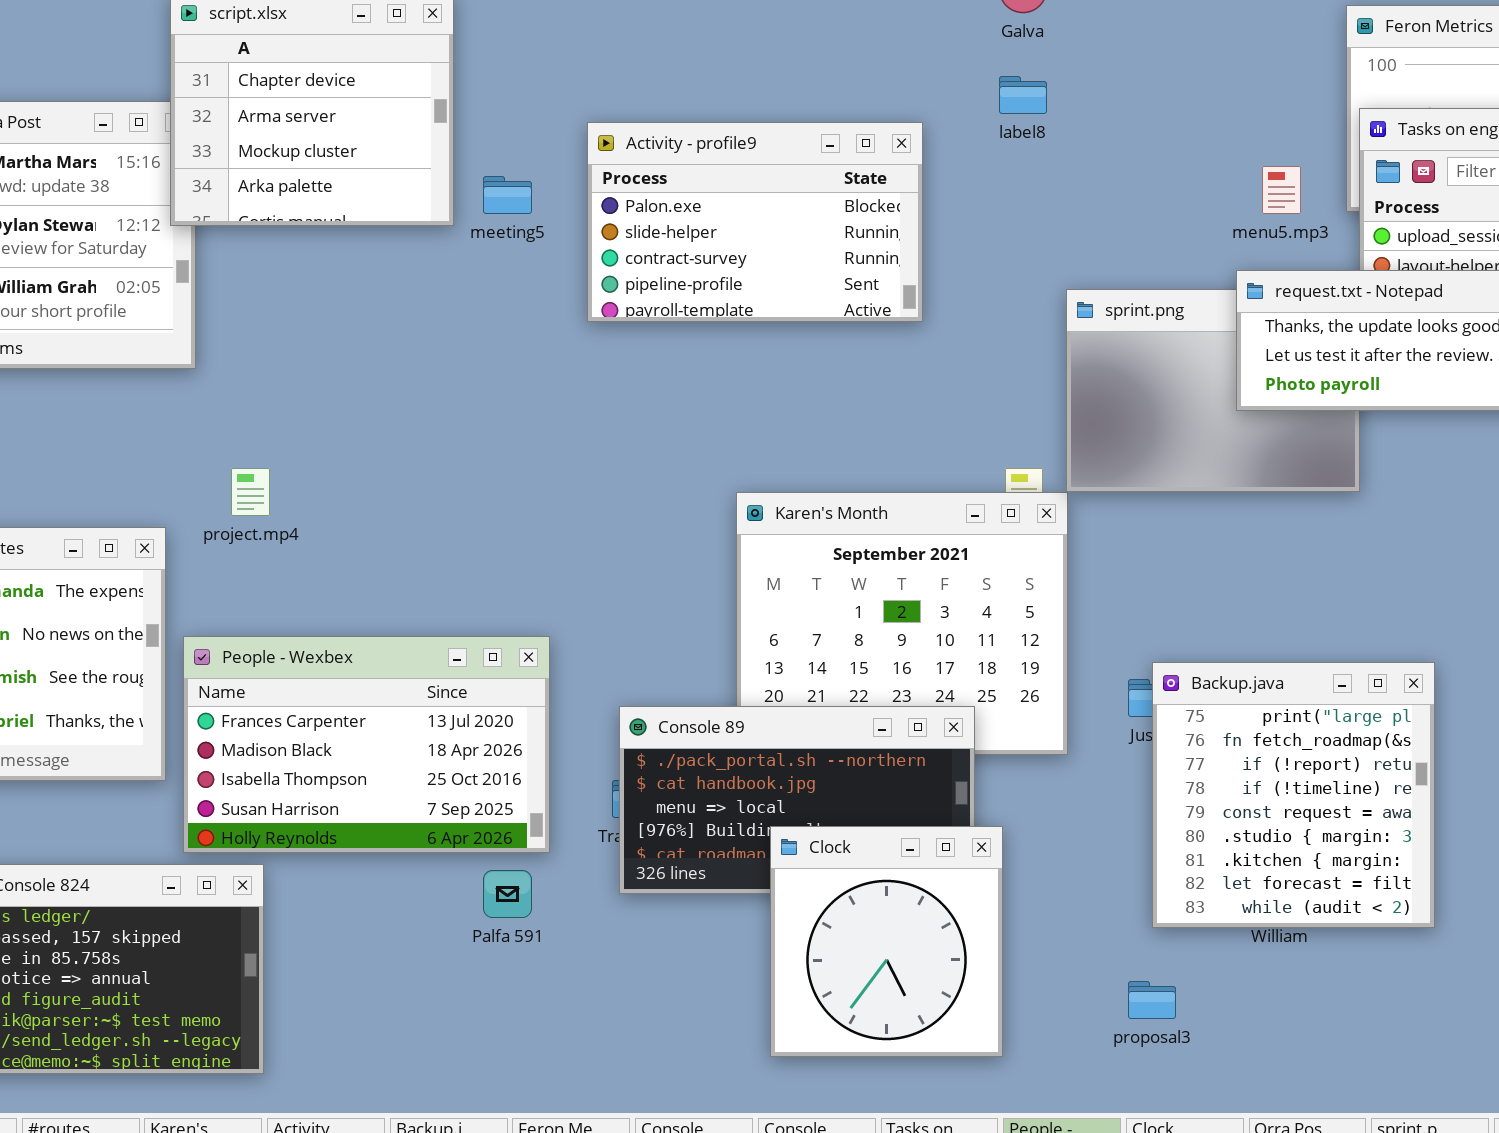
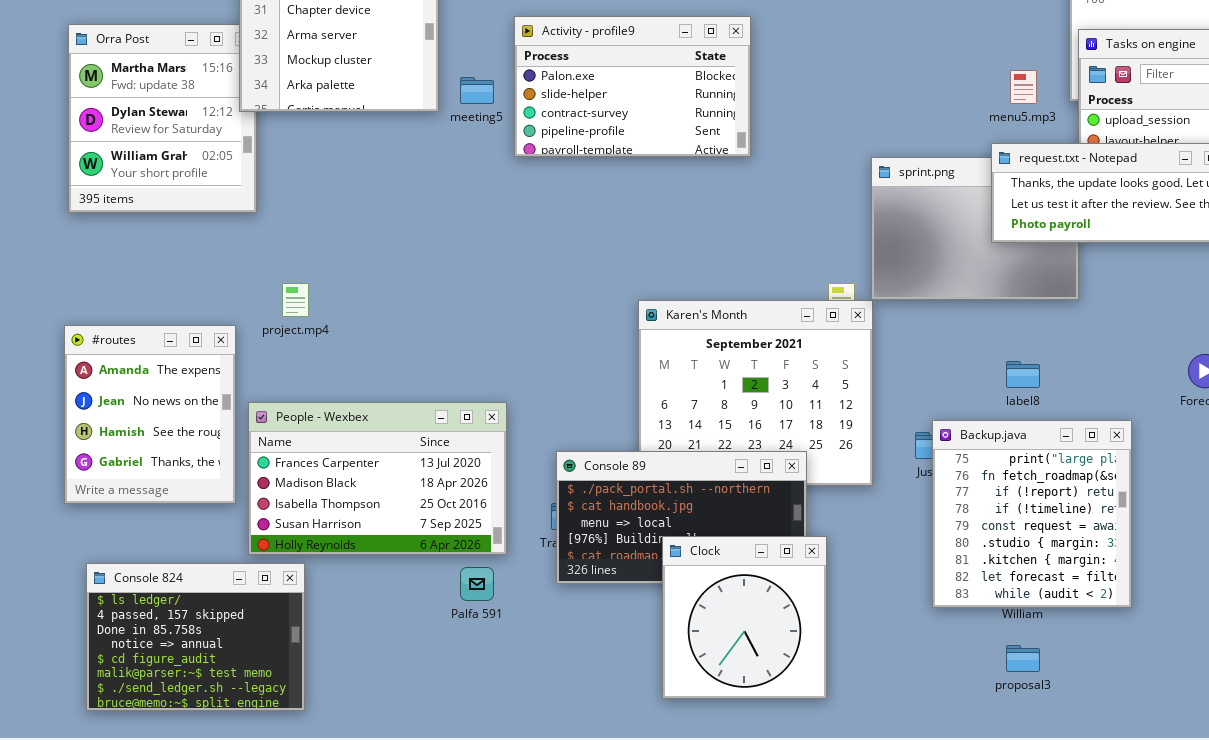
label8: [999,76,1047,114] -> [1006,361,1040,388], moved
Activity - profile9: [587,122,923,322] -> [514,16,751,157], moved
proposal3: [1128,981,1176,1019] -> [1006,645,1040,672], moved

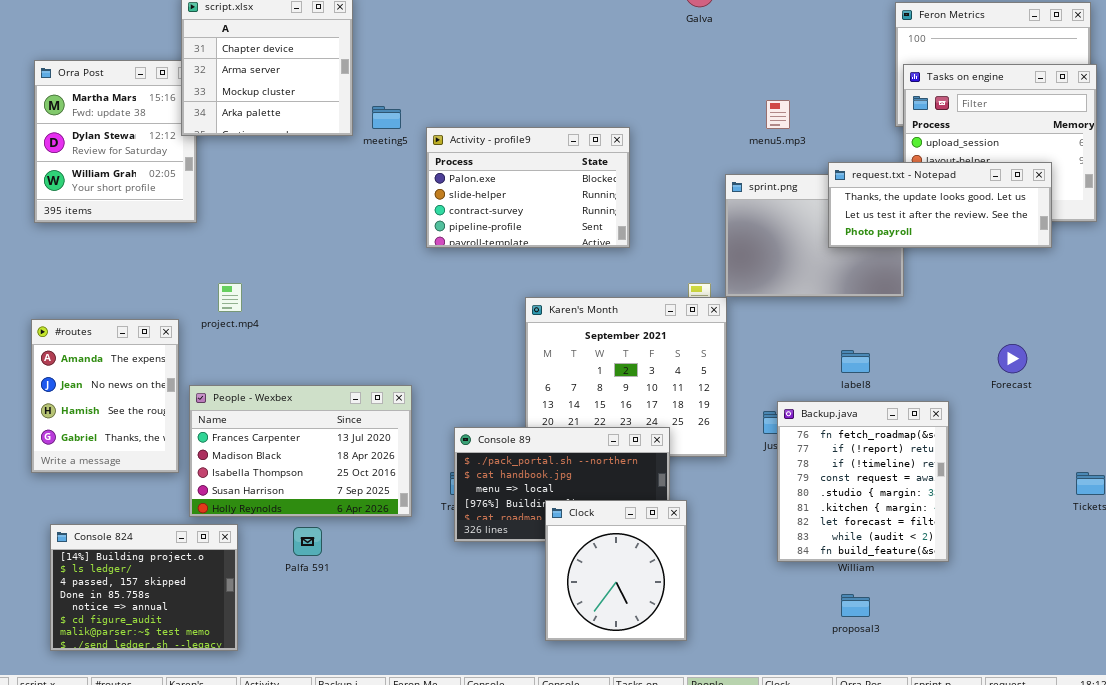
Activity - profile9: [514,16,751,157] -> [426,127,630,248], moved
menu5.mp3: [1010,70,1037,104] -> [766,100,790,129], moved
Backup.java: [932,420,1132,608] -> [777,401,949,562], scrolled down 1 row
Console 824: [86,563,305,711] -> [50,524,238,651], scrolled up 1 row
Palfa 591: [460,567,494,601] -> [293,527,322,556], moved

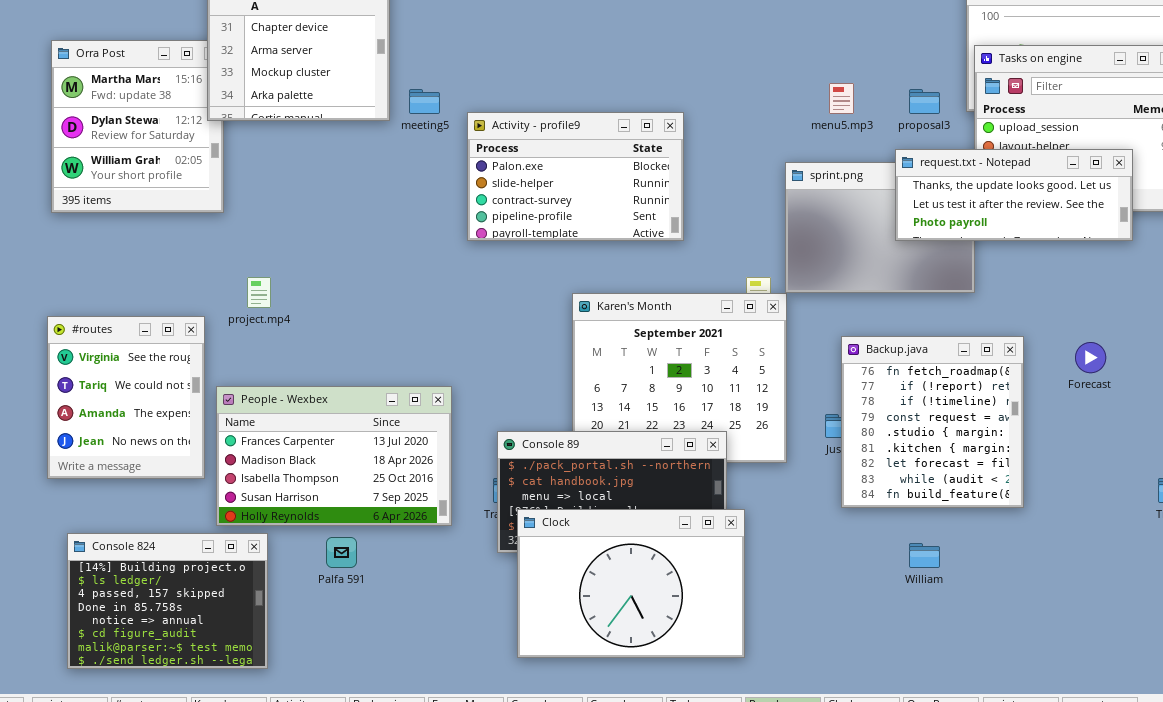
#routes: [31,319,179,473] -> [47,316,205,479], scrolled up 2 rows
Backup.java: [777,401,949,562] -> [841,336,1024,508], moved
Clock: [545,500,687,641] -> [517,509,745,658], resized
proposal3: [841,594,870,617] -> [909,89,940,114], moved

